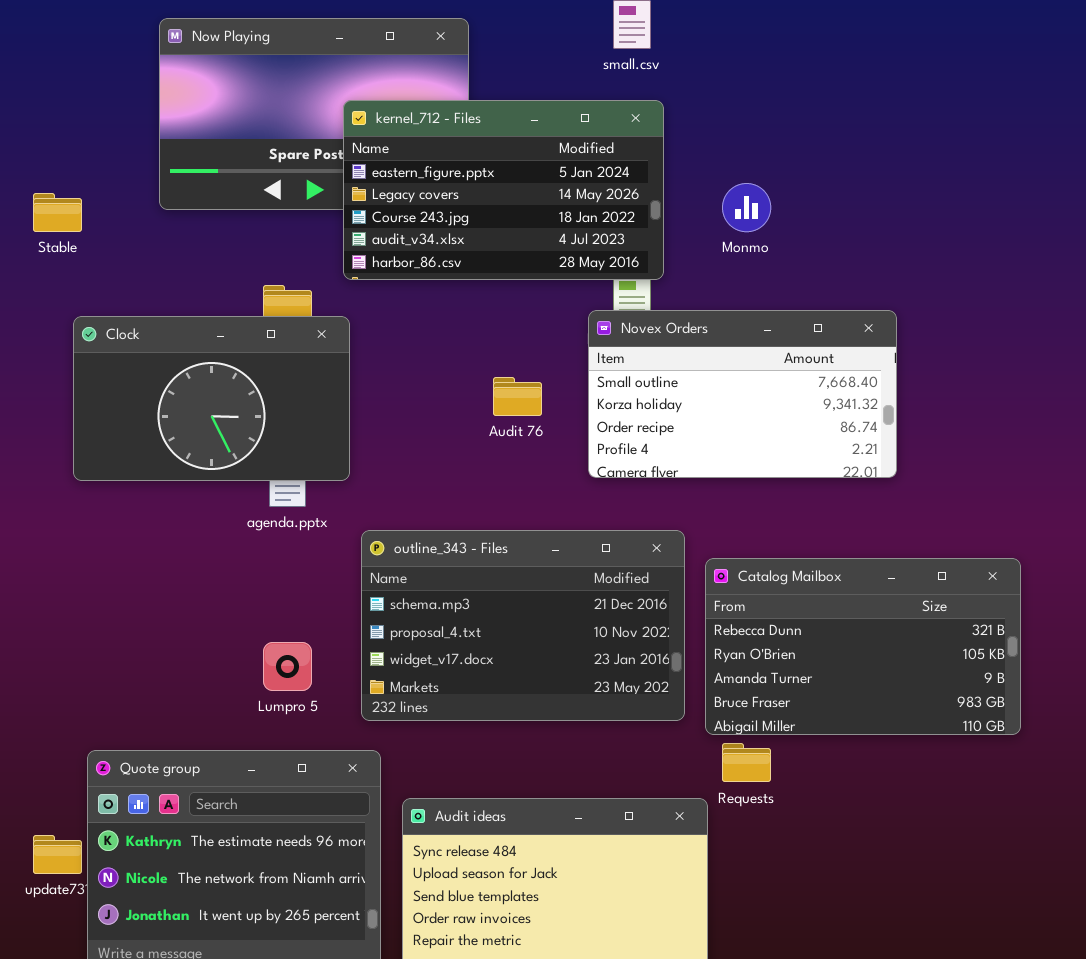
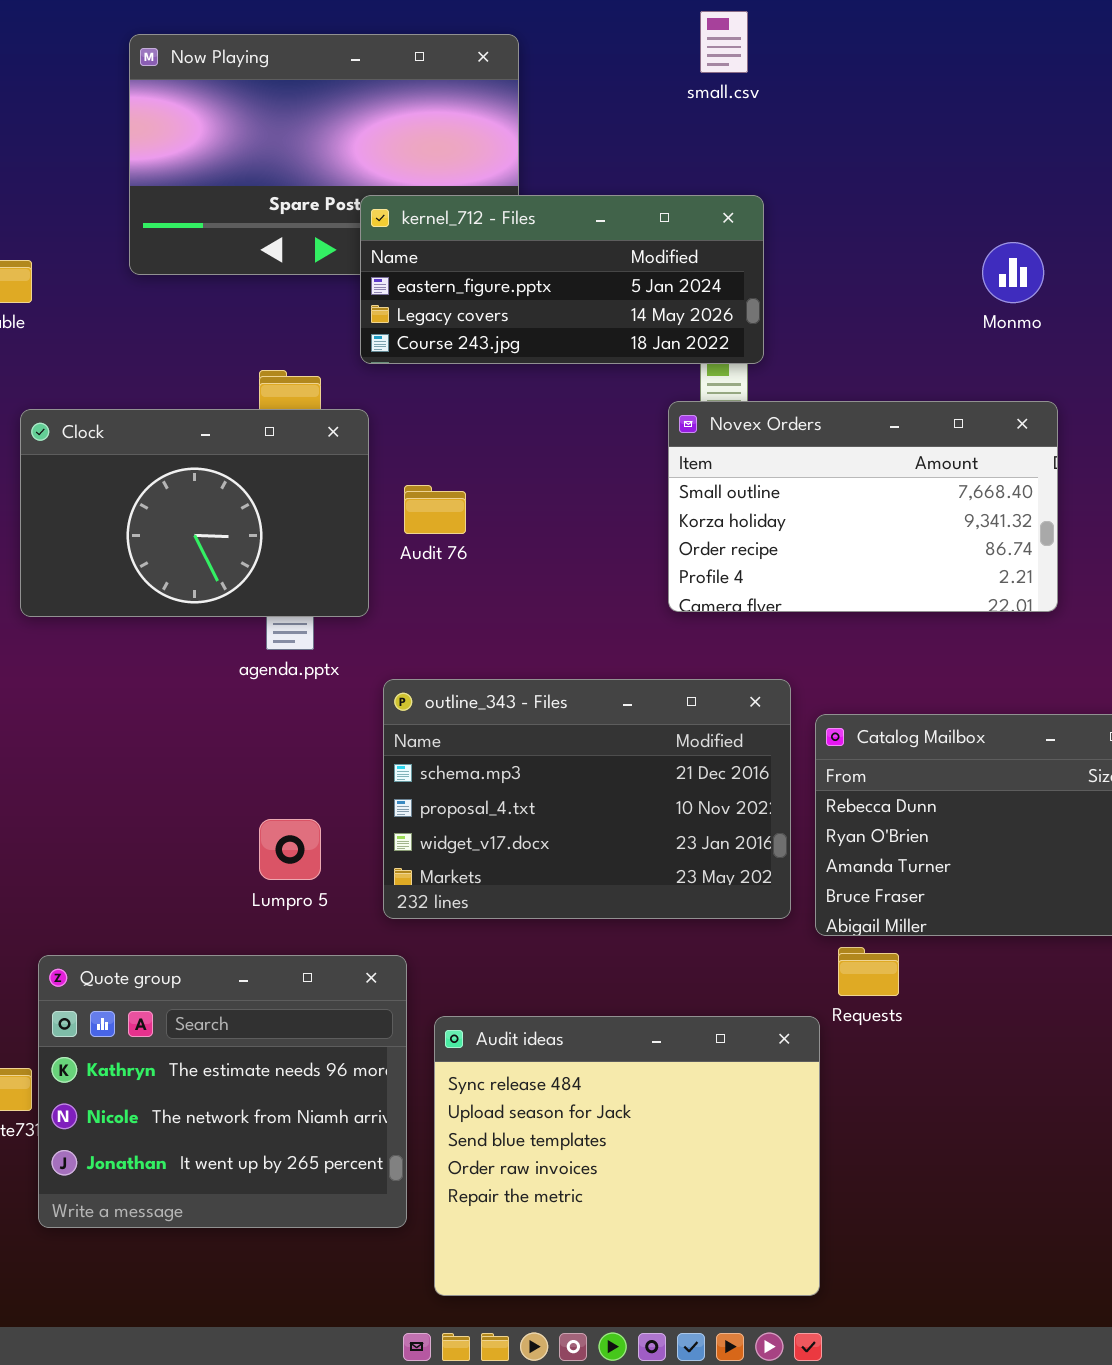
kernel_712 - Files: [343,100,664,280] -> [360,195,764,364], resized
Monmo: [722,183,771,232] -> [982,242,1044,303], moved
Audit 76: [493,377,542,416] -> [404,485,466,534], moved

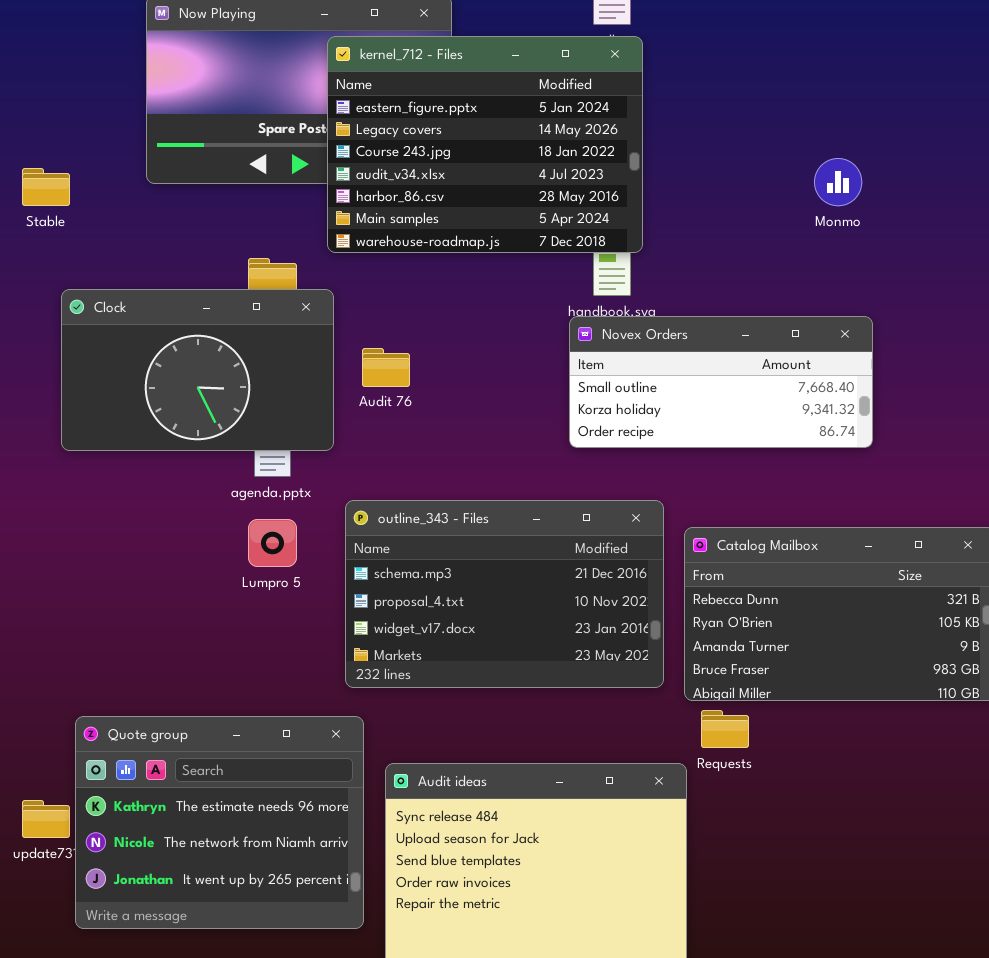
kernel_712 - Files: [360,195,764,364] -> [327,36,643,253], resized
Novex Orders: [668,401,1058,612] -> [569,316,873,448], resized
Lumpro 5: [259,819,321,880] -> [248,519,297,567], moved

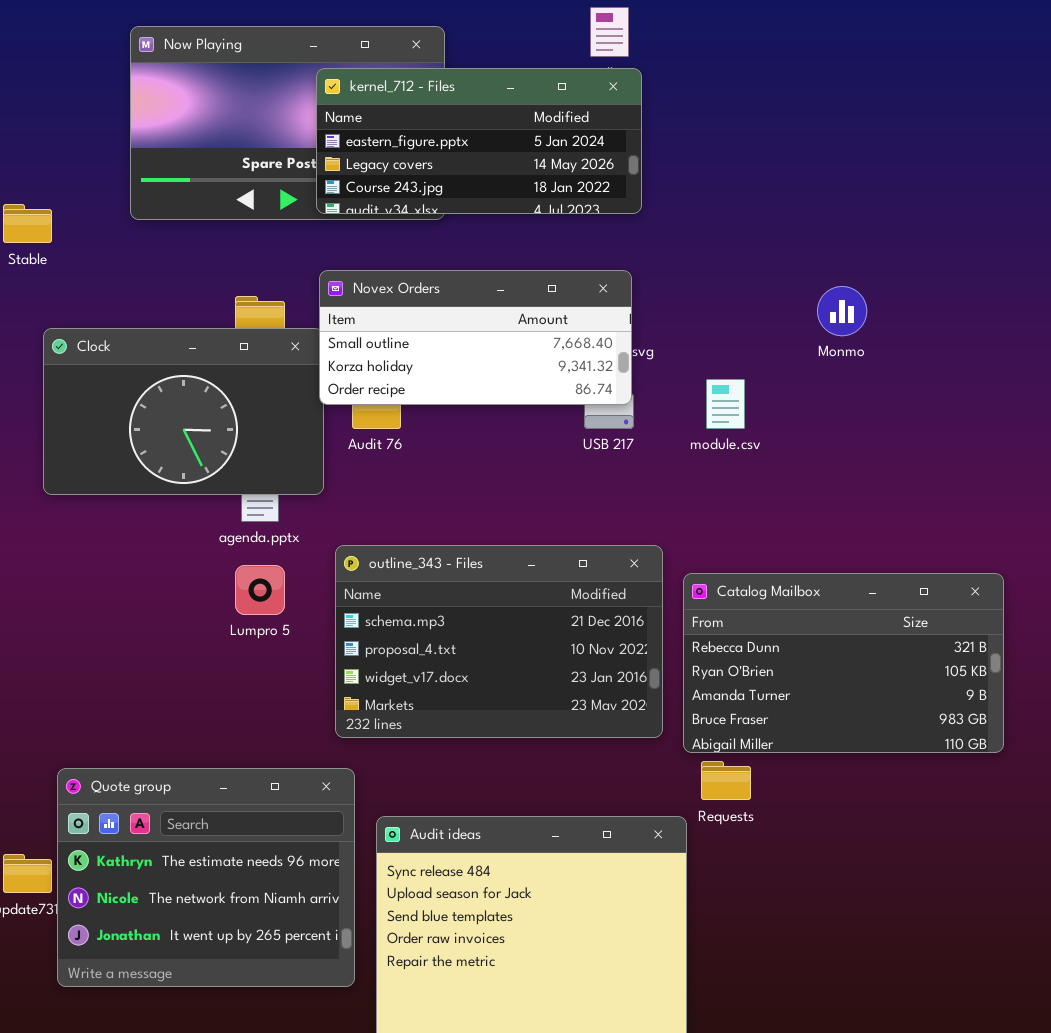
kernel_712 - Files: [327,36,643,253] -> [316,68,642,214], resized
Monmo: [814,158,862,206] -> [817,286,867,336], moved
Novex Orders: [569,316,873,448] -> [319,270,632,405], moved

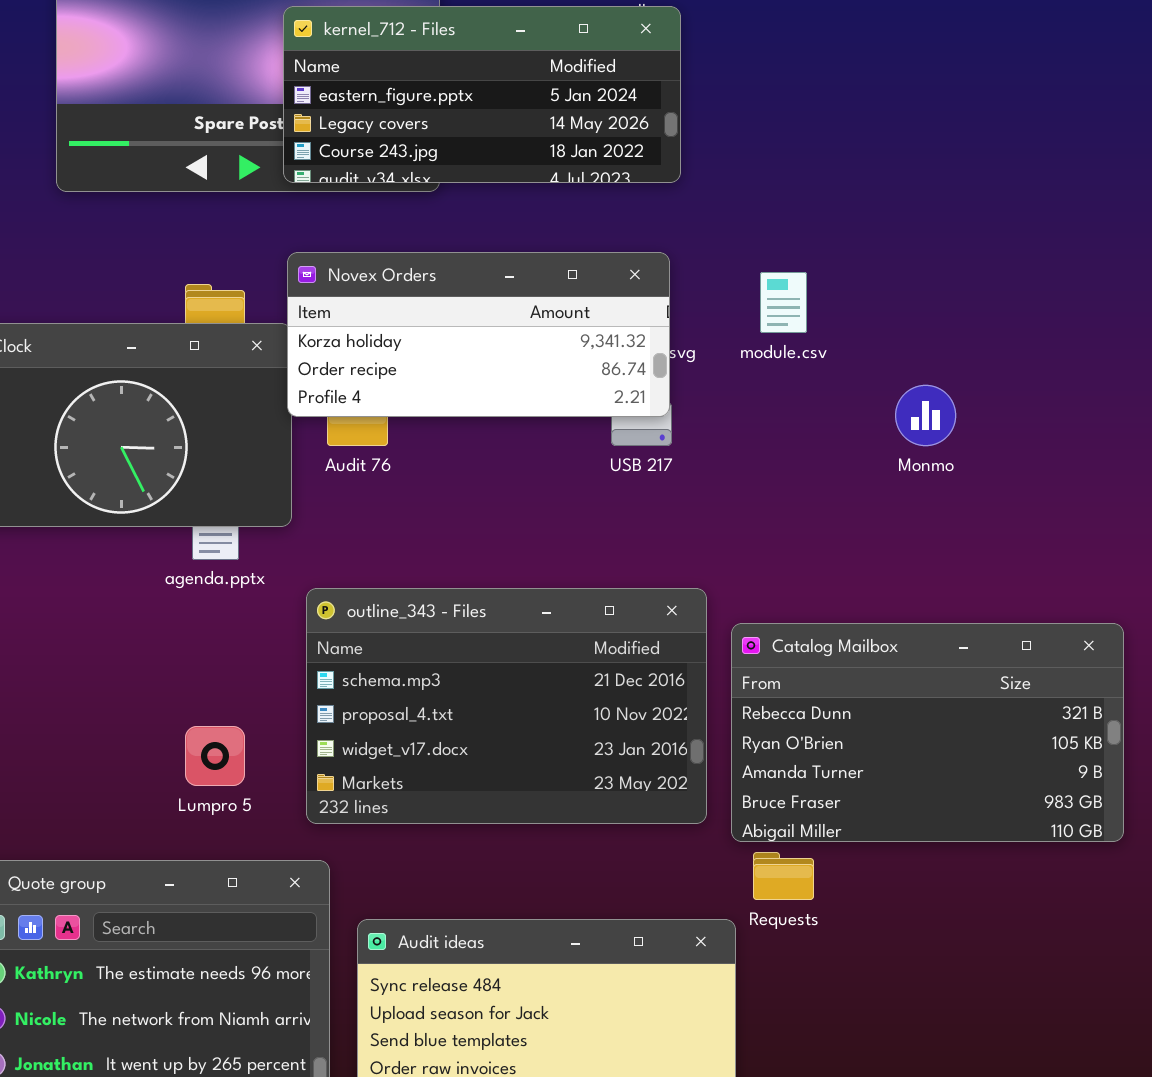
Novex Orders: [319,270,632,405] -> [287,252,670,417], scrolled down 1 row
Monmo: [817,286,867,336] -> [895,385,956,446], moved
module.csv: [706,379,745,429] -> [760,272,807,333], moved
Lumpro 5: [235,565,285,615] -> [185,726,245,786], moved

